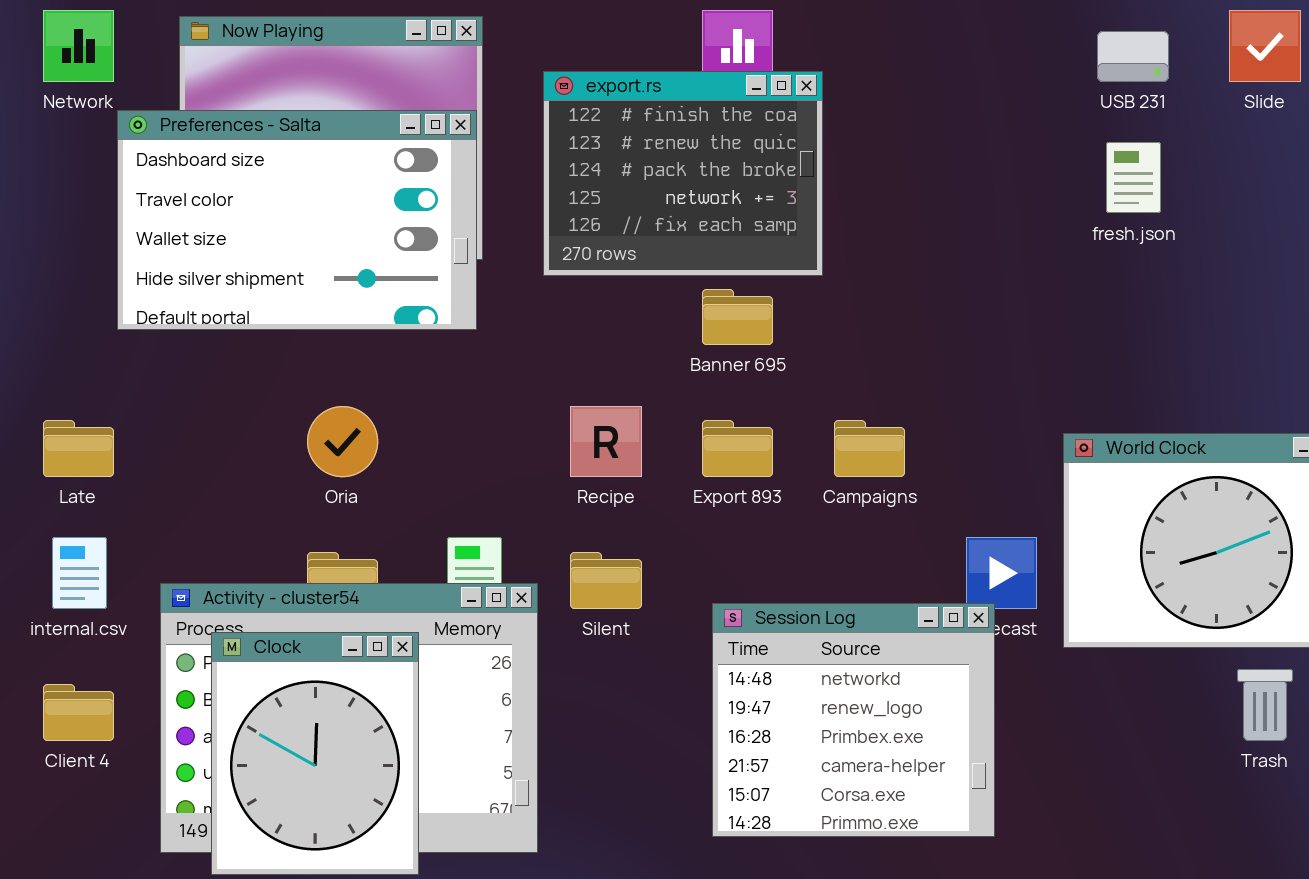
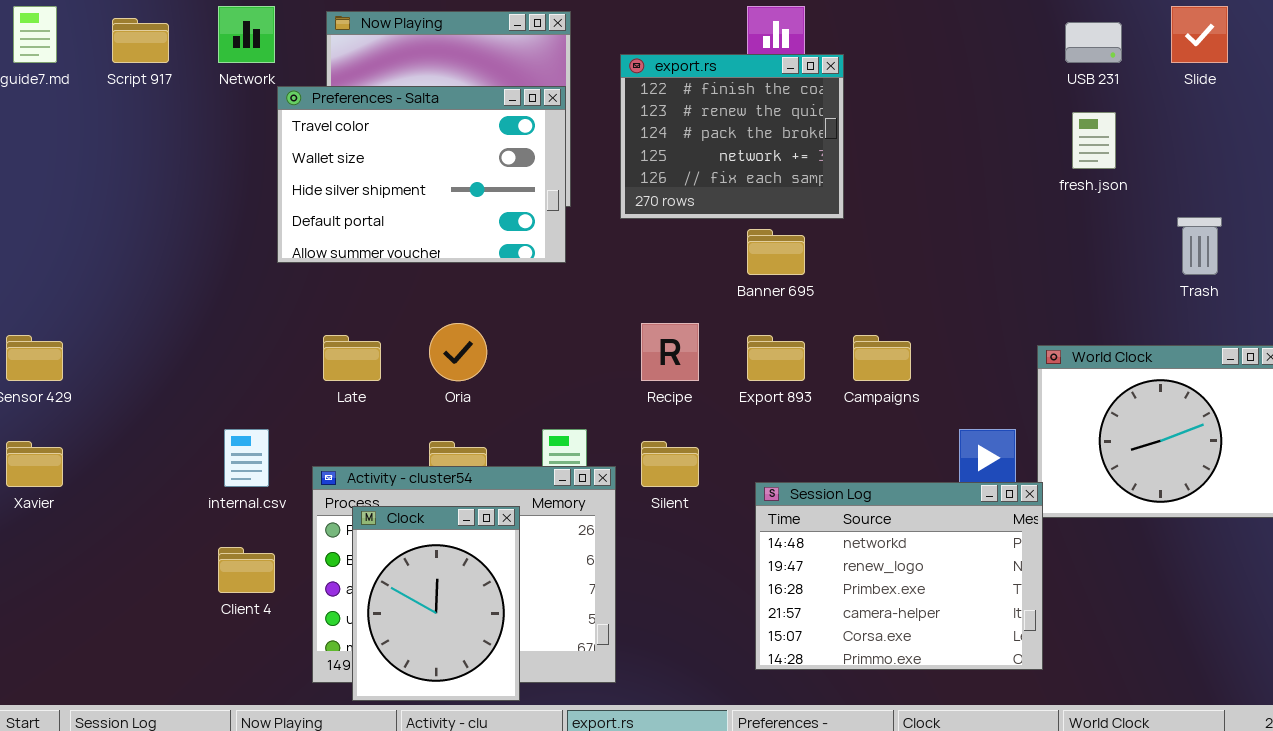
Preferences - Salta: [117,110,477,330] -> [277,86,566,263], scrolled down 1 row
Late: [43,420,114,477] -> [323,335,381,381], moved
Session Log: [712,603,995,837] -> [755,482,1043,670], resized
Trash: [1237,669,1293,741] -> [1177,217,1222,275], moved

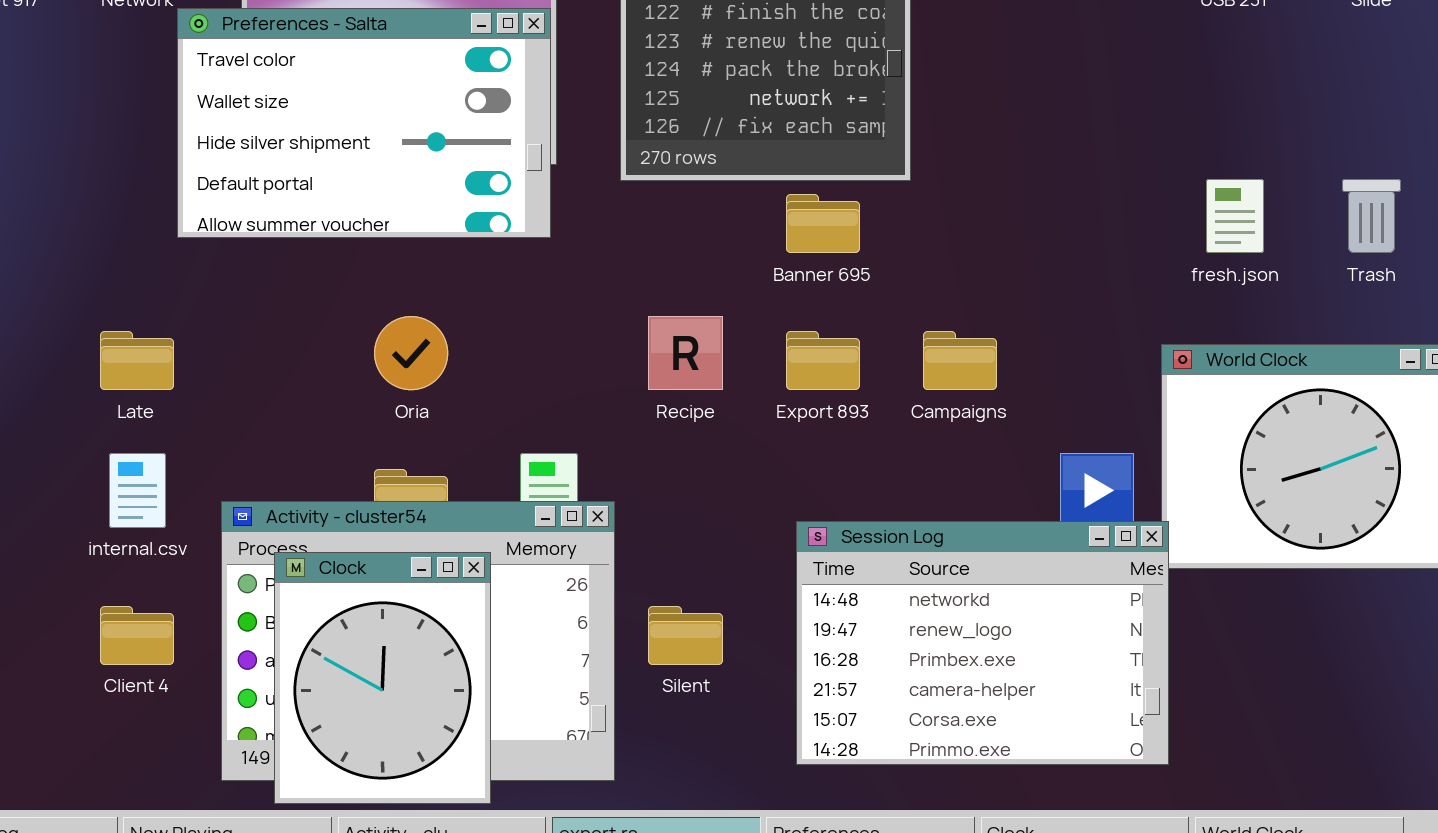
fresh.json: [1072,112,1116,169] -> [1206,179,1264,253], moved
Late: [323,335,381,381] -> [100,331,174,390], moved
Silent: [641,441,699,487] -> [648,606,723,665], moved

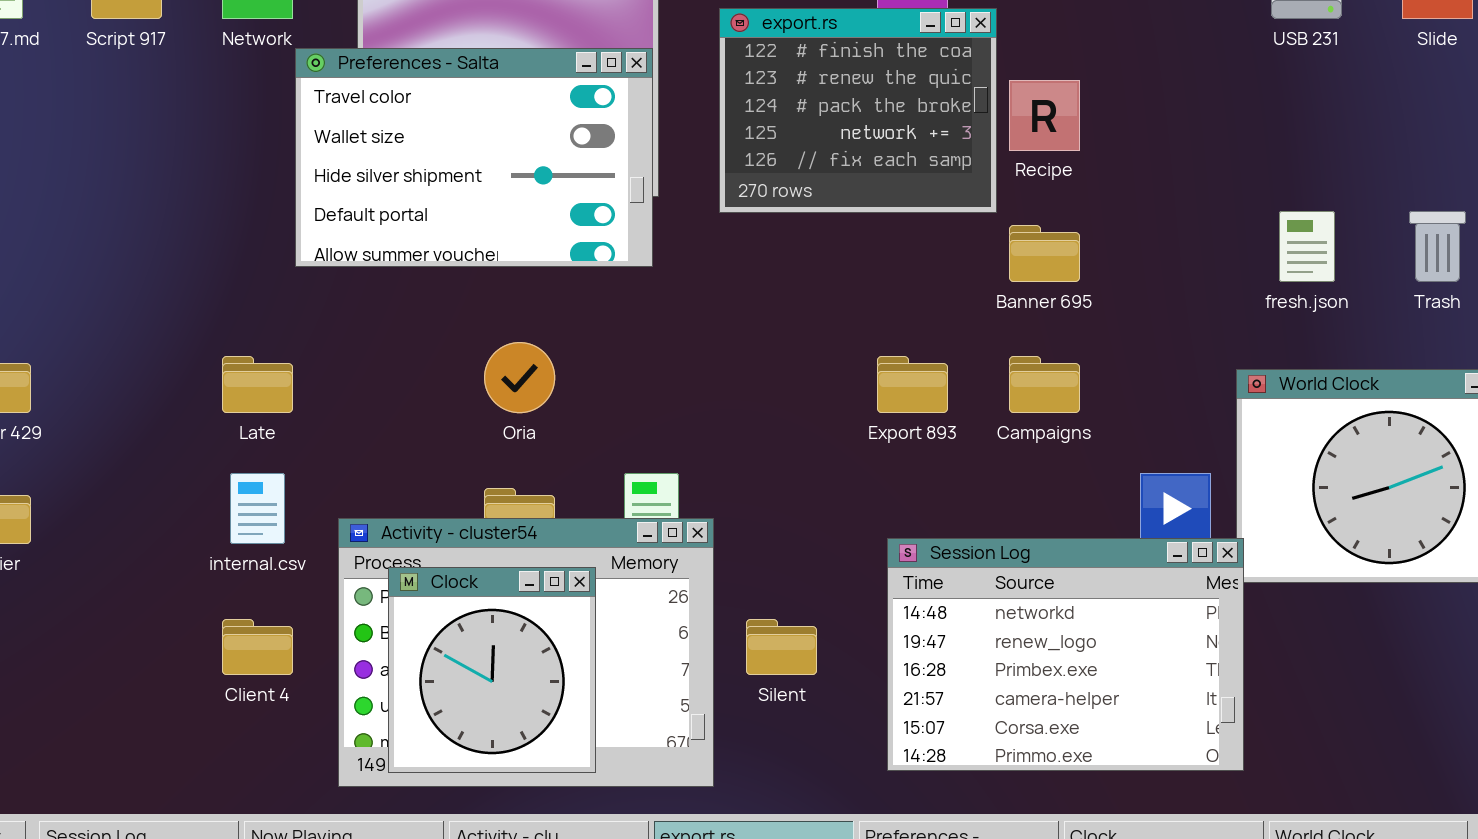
Banner 695: [786,194,860,253] -> [1009,225,1080,282], moved
Recipe: [648,316,723,390] -> [1009,80,1080,151], moved
Clock: [274,552,491,804] -> [388,567,596,773], resized

